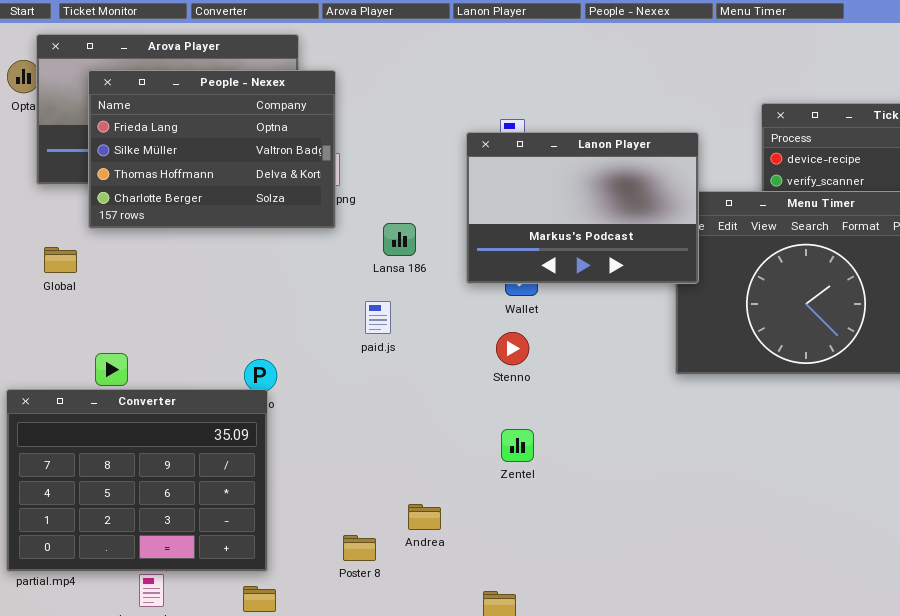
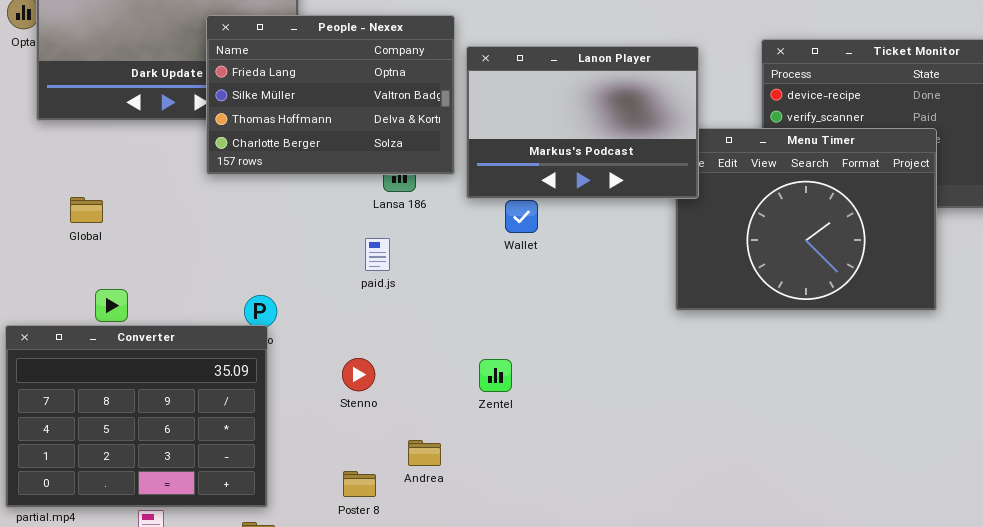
People - Nexex: [88,70,336,229] -> [206,15,455,175], moved
Lanon Player: [466,132,699,284] -> [466,46,699,199], moved
Global: [44,247,77,273] -> [70,197,103,223], moved
Stenno: [496,332,529,365] -> [342,358,375,391], moved
Zentel: [501,429,534,462] -> [479,359,512,392], moved

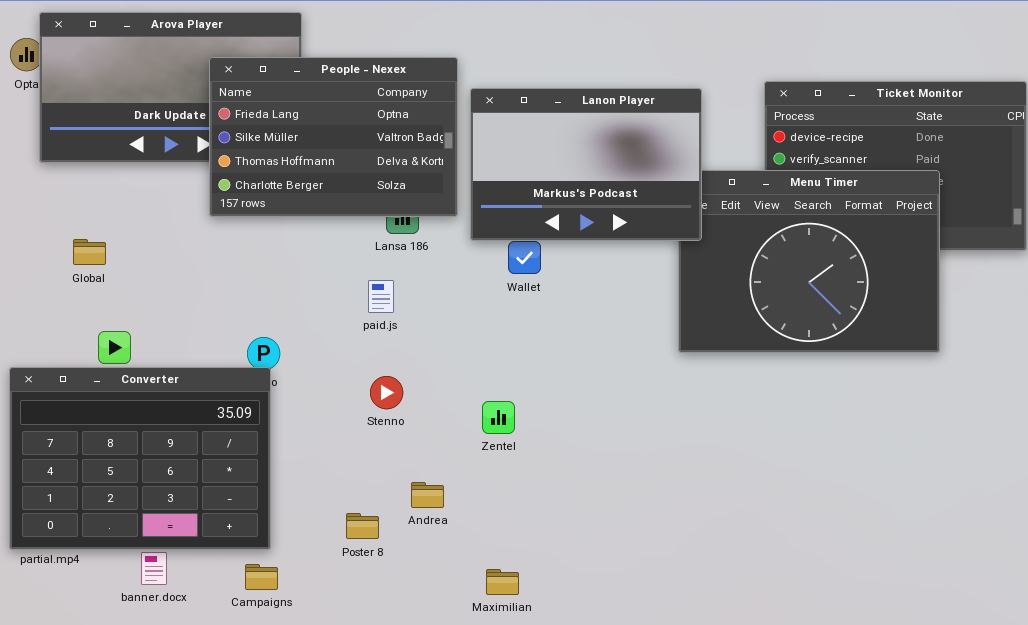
Stenno: [342,358,375,391] -> [370,376,403,409], moved

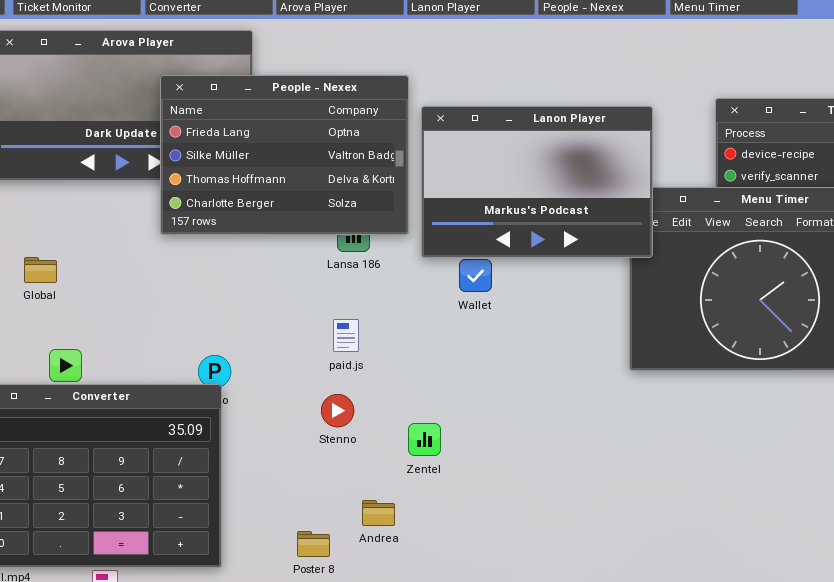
paid.js: [368,280,394,313] -> [333,319,359,352], moved
Zentel: [482,401,515,434] -> [408,423,441,456], moved

